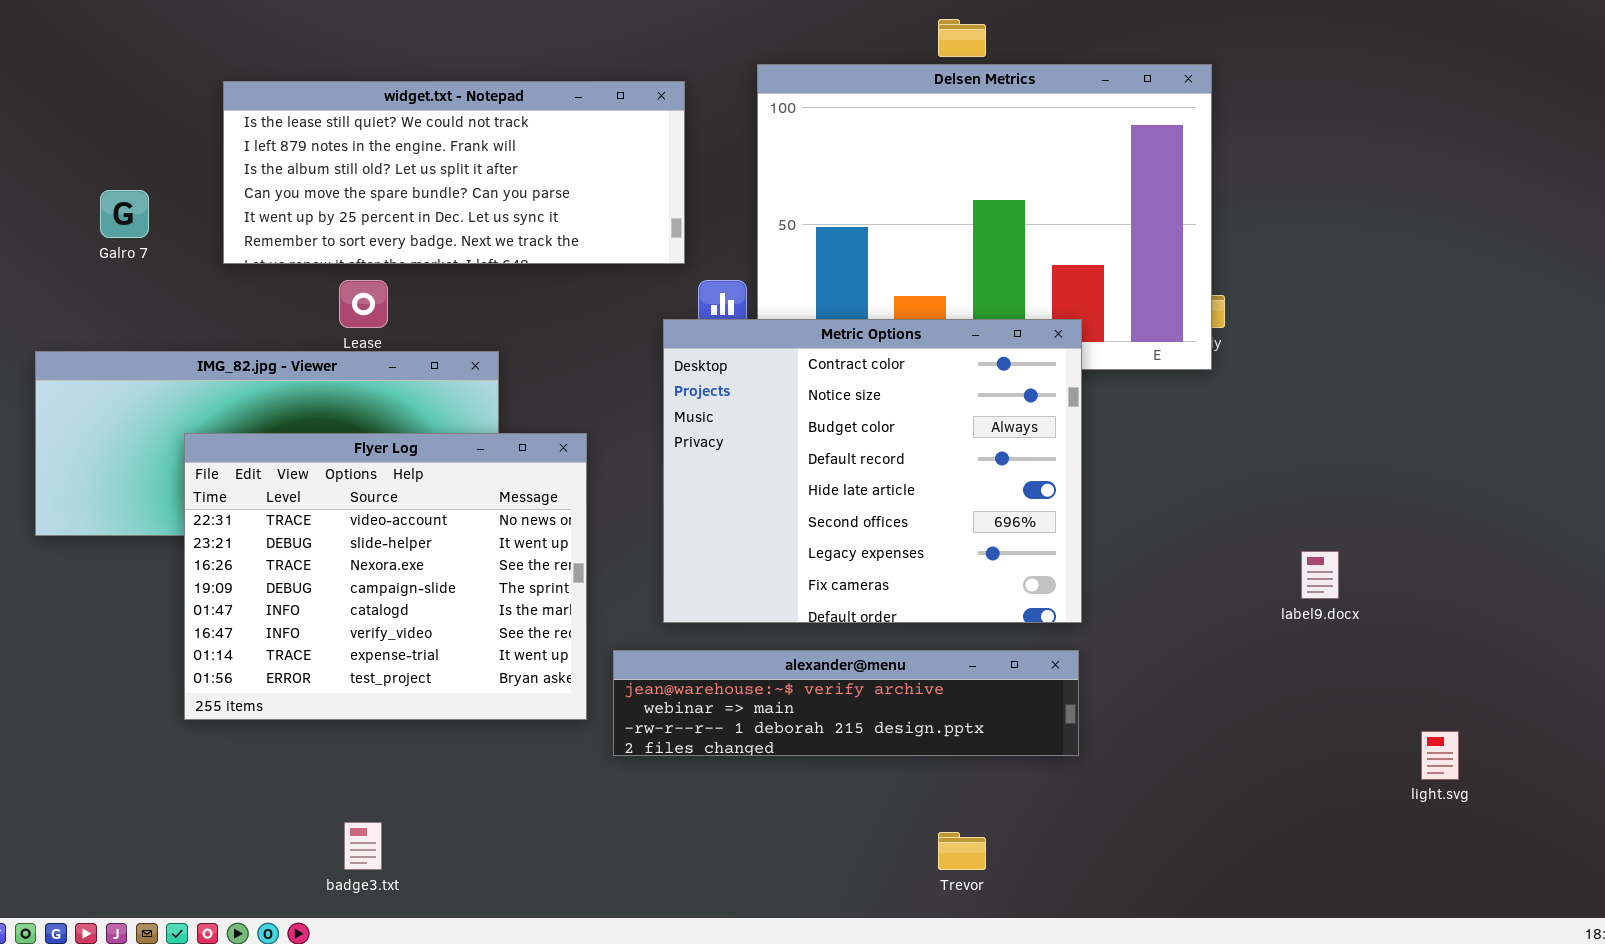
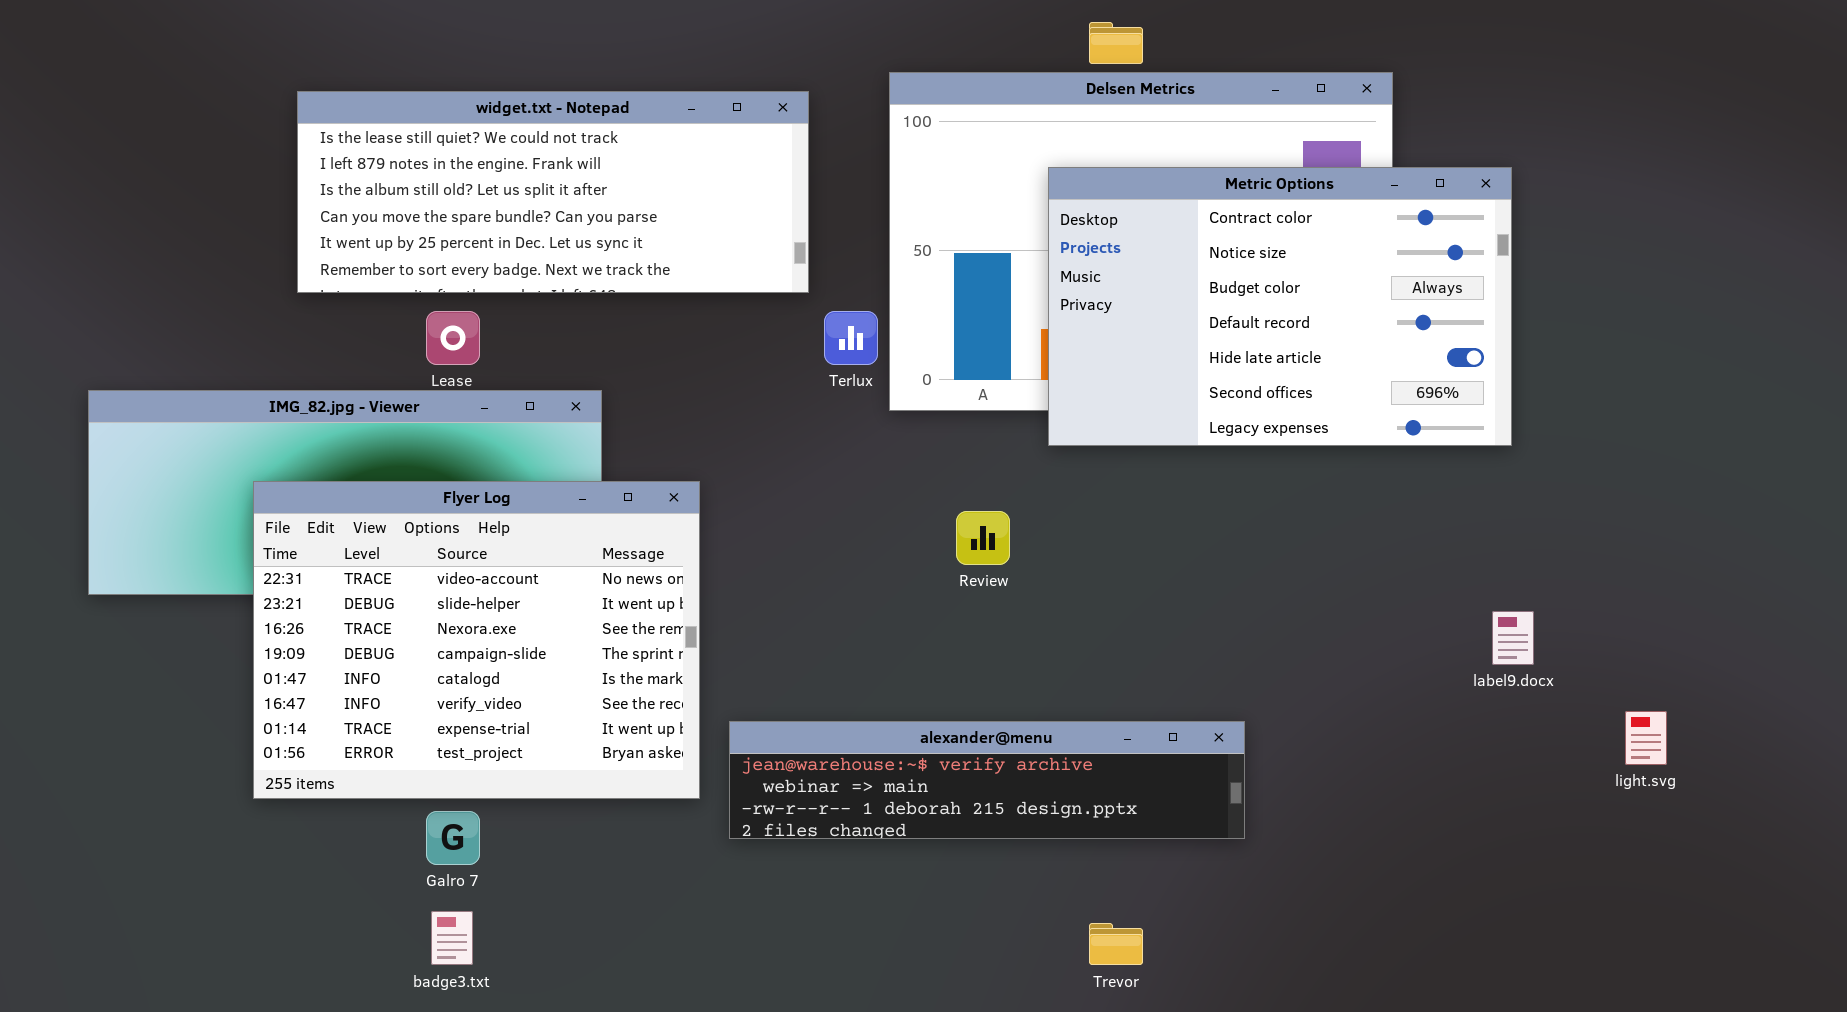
Galro 7: [100,190,149,238] -> [426,811,480,865], moved
Metric Options: [663,319,1082,623] -> [1048,167,1512,446], moved, resized
light.svg: [1421,731,1459,780] -> [1625,711,1667,765], moved

